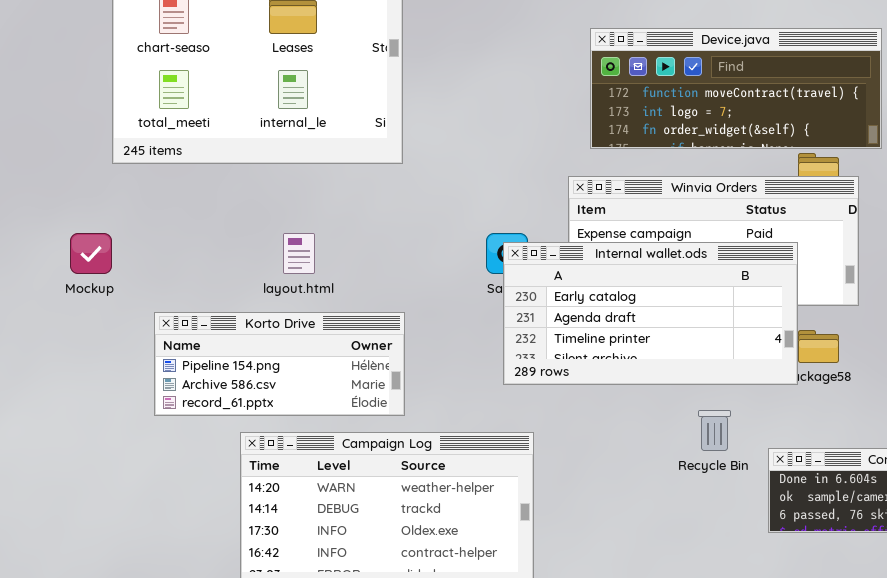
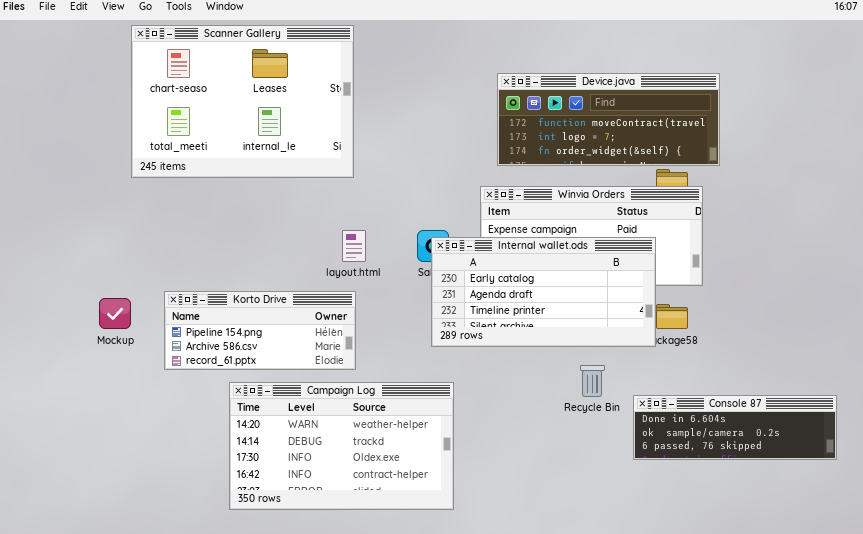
Mockup: [70,233,112,274] -> [99,298,131,329], moved
layout.html: [283,233,315,274] -> [342,230,366,262], moved

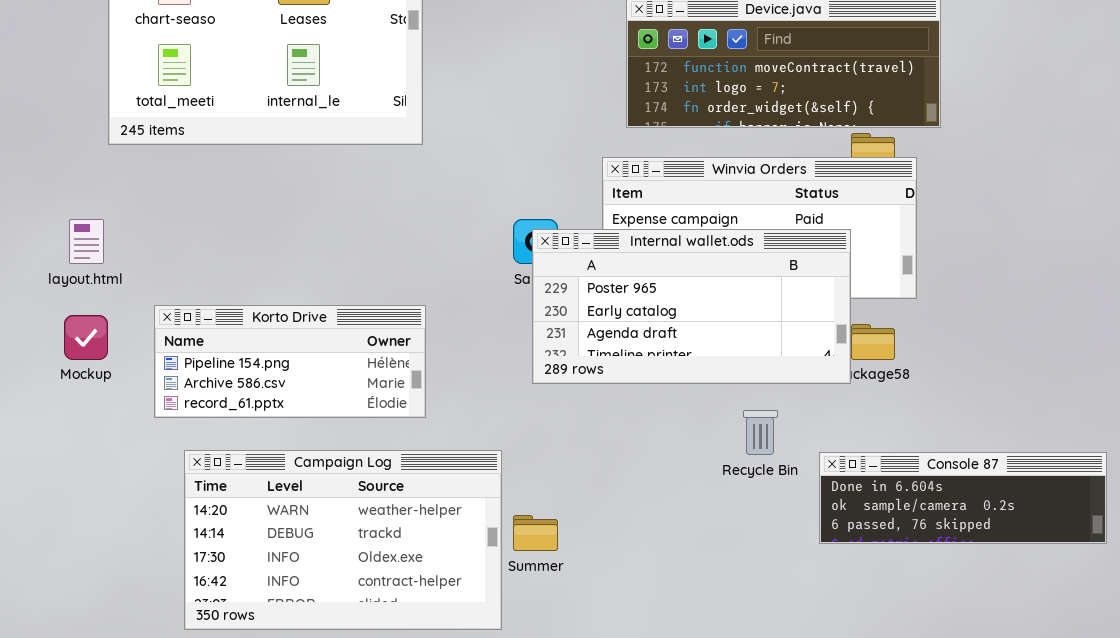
layout.html: [342,230,366,262] -> [69,219,104,264], moved
Internal wallet.ods: [431,237,656,347] -> [532,229,851,384], scrolled up 1 row
Campaign Log: [229,382,454,510] -> [184,450,502,630], moved

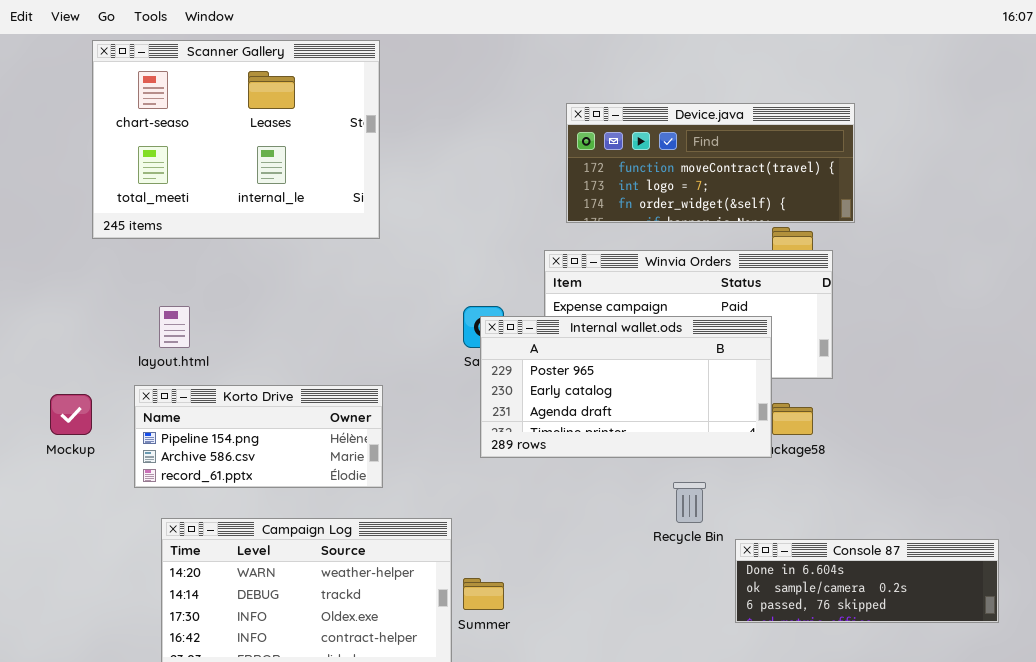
layout.html: [69,219,104,264] -> [159,306,190,348], moved
Console 87: [819,452,1107,544] -> [735,539,999,623], moved

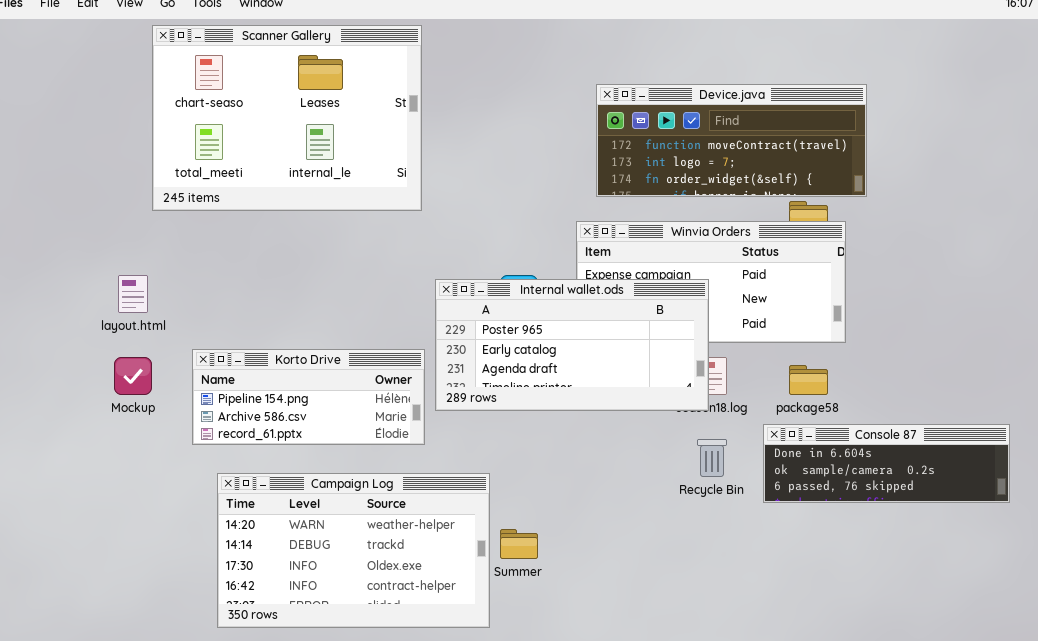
layout.html: [159,306,190,348] -> [118,275,148,313], moved
Internal wallet.ods: [480,316,772,458] -> [435,279,709,411], moved
Console 87: [735,539,999,623] -> [763,424,1010,503], moved

